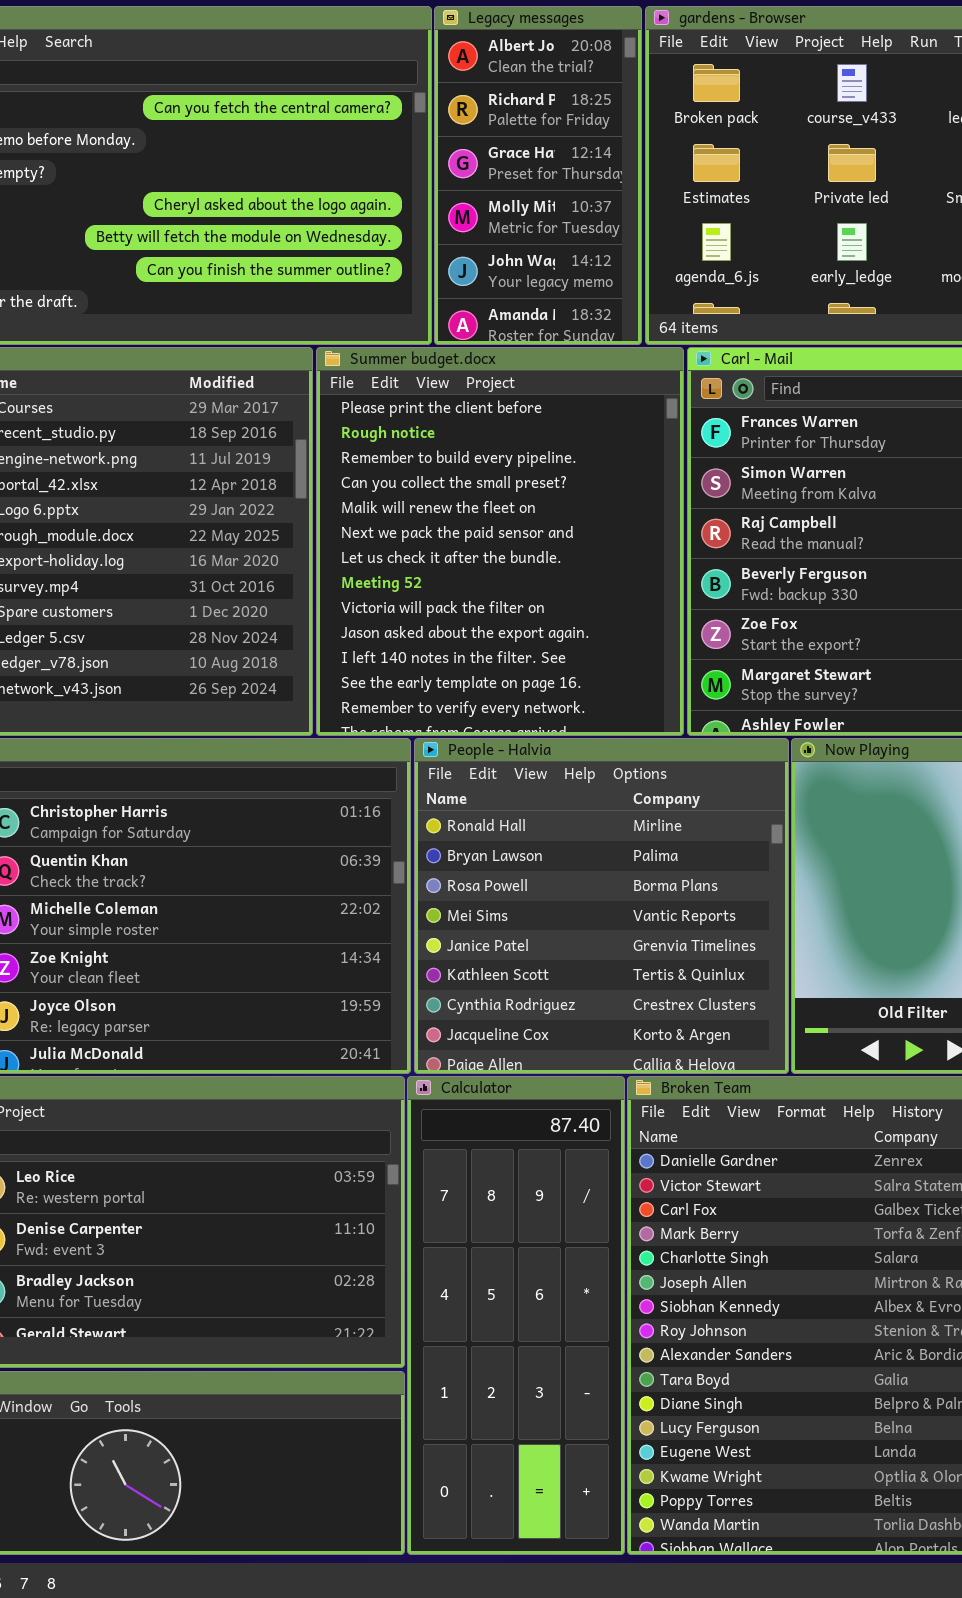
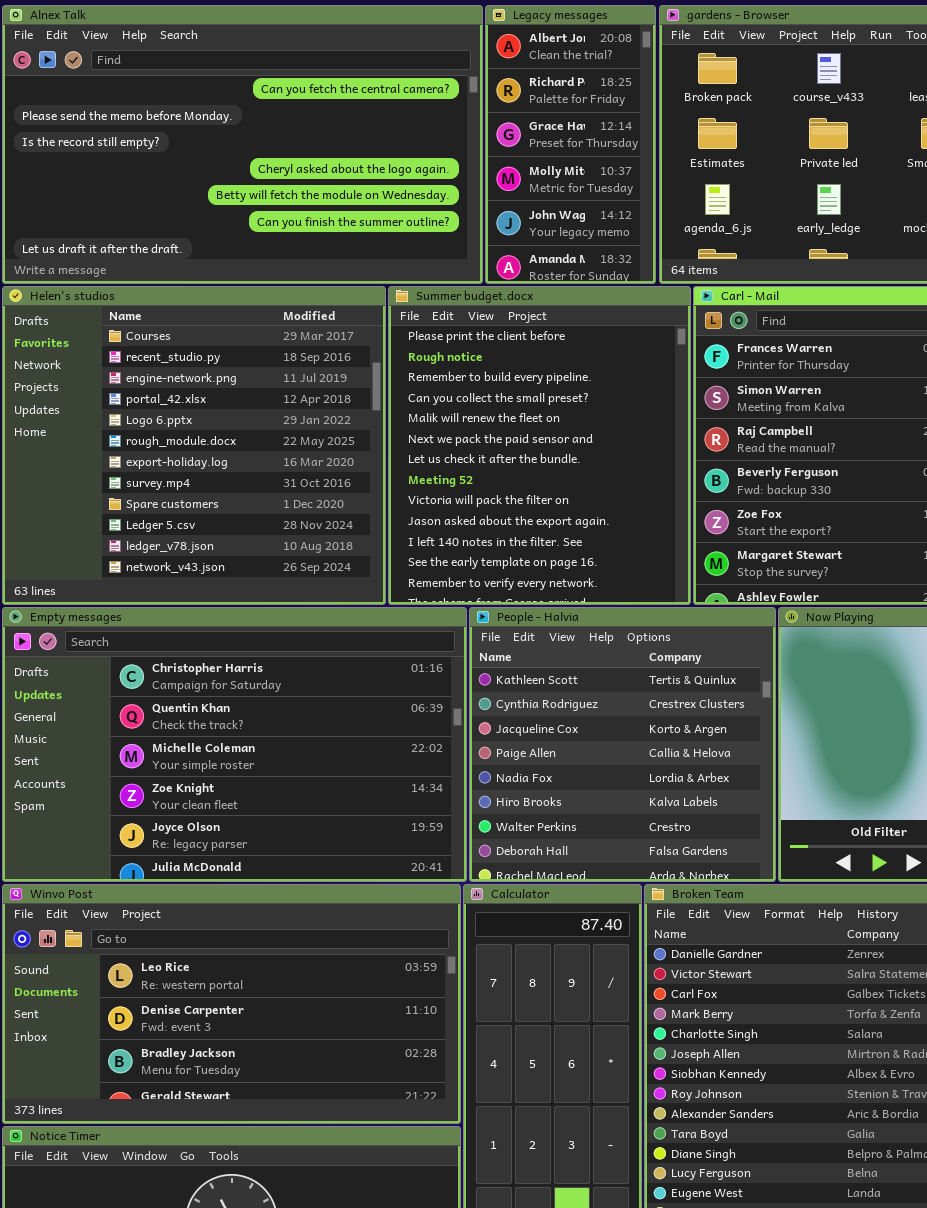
People - Halvia: [414,738,789,1074] -> [469,607,776,882], scrolled down 5 rows

